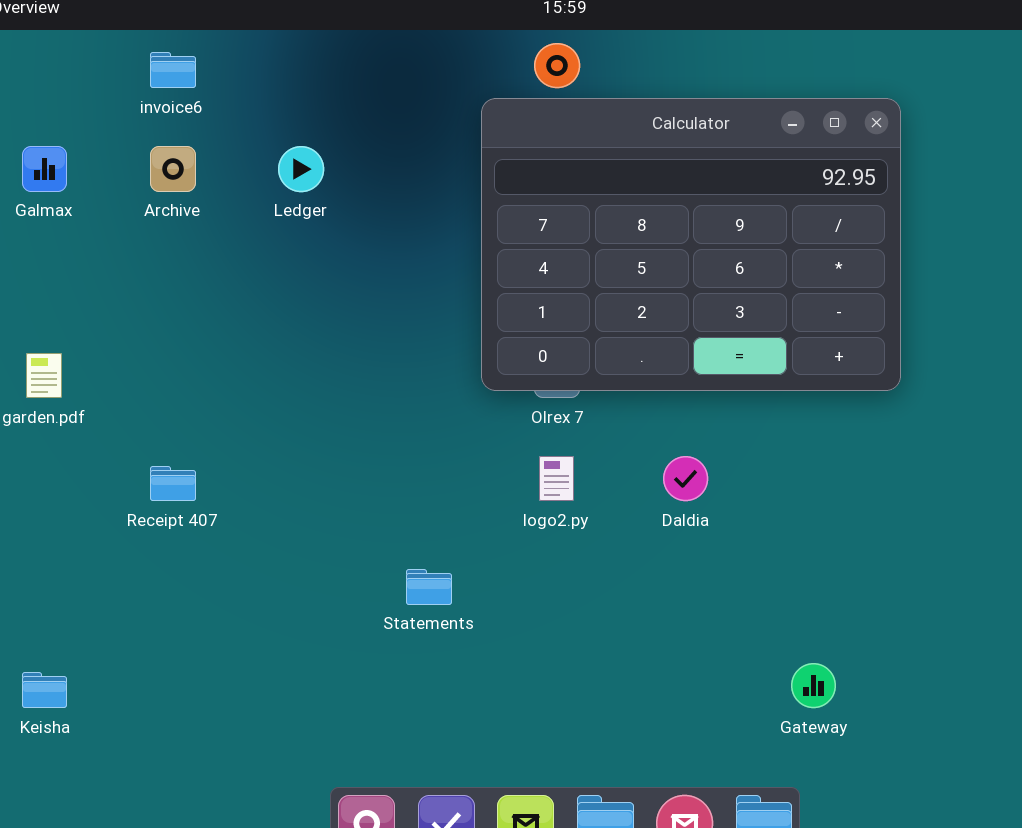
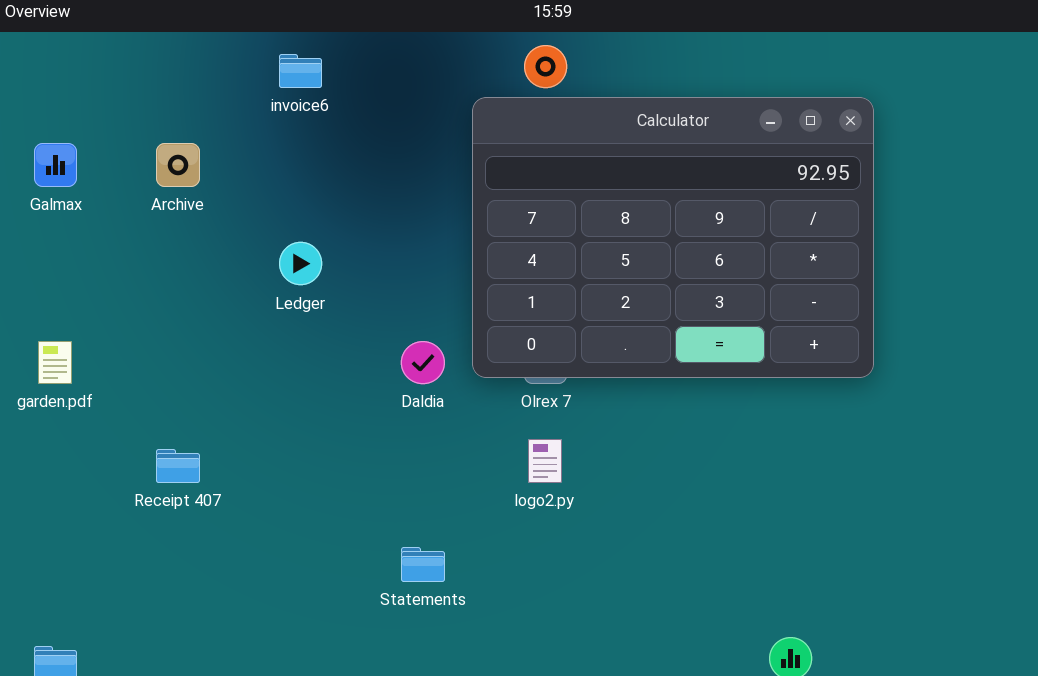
invoice6: [150,52,196,88] -> [279,54,322,88], moved
Ledger: [278,146,324,192] -> [279,242,322,285], moved
Daldia: [663,456,708,501] -> [401,341,445,384], moved

